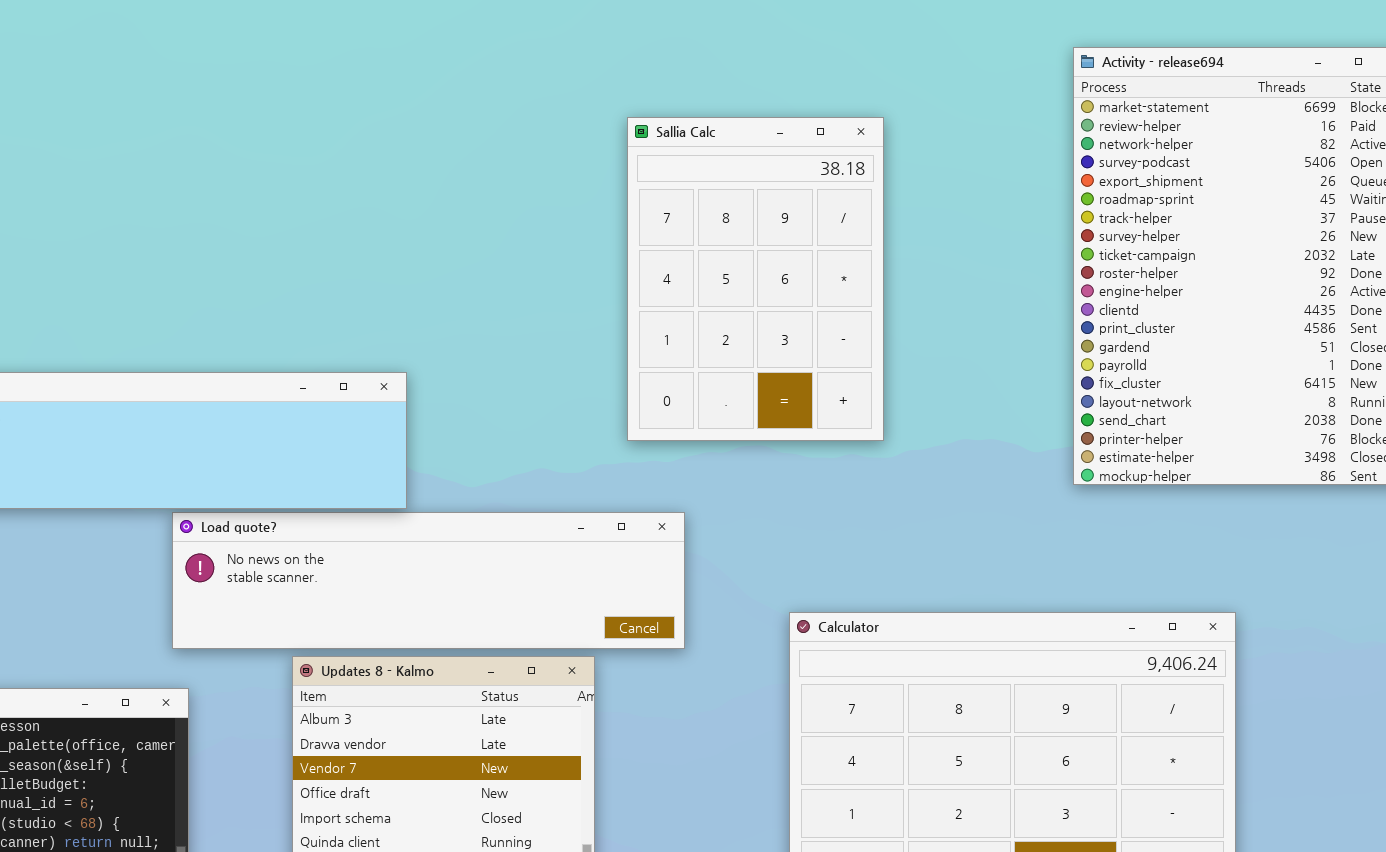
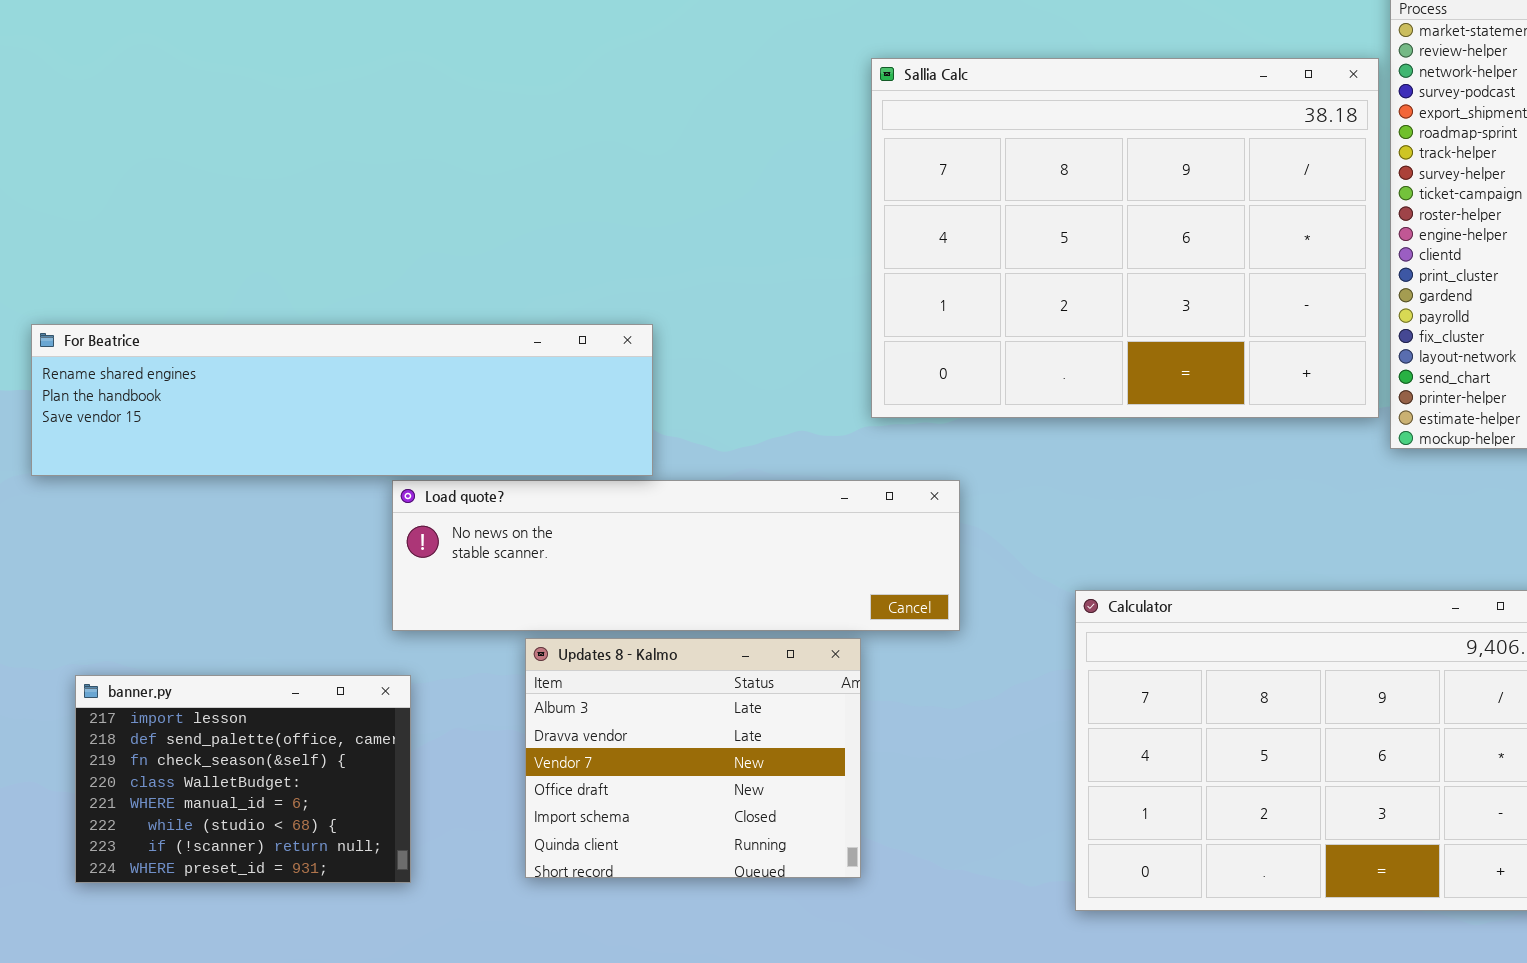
Sallia Calc: [627,117,884,441] -> [871,58,1379,418], moved, resized

